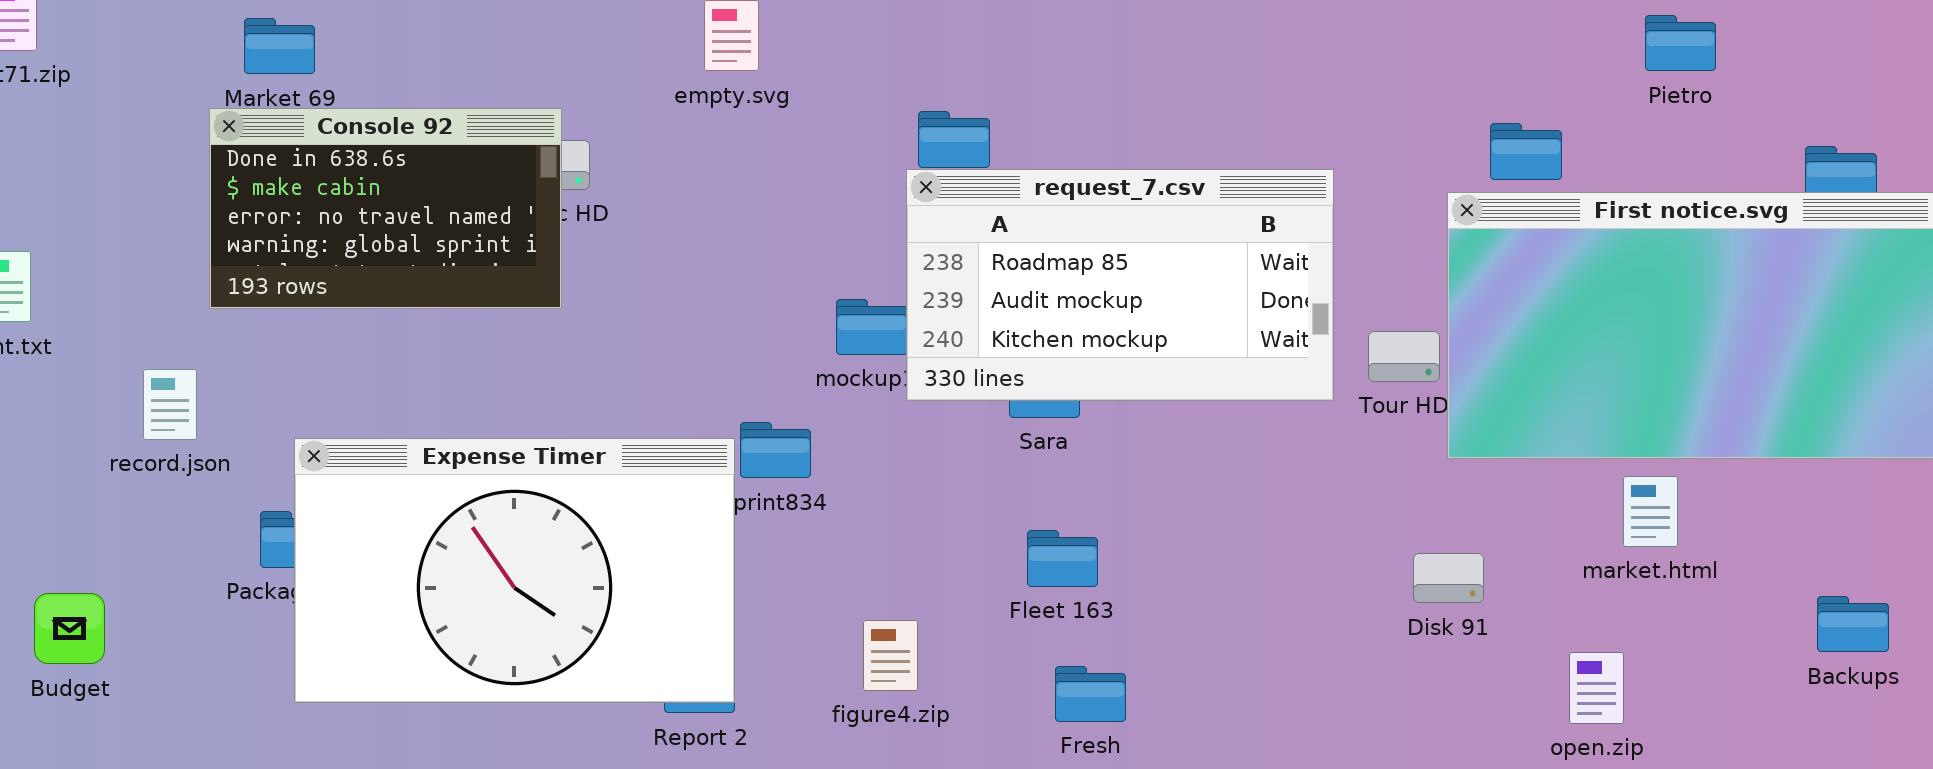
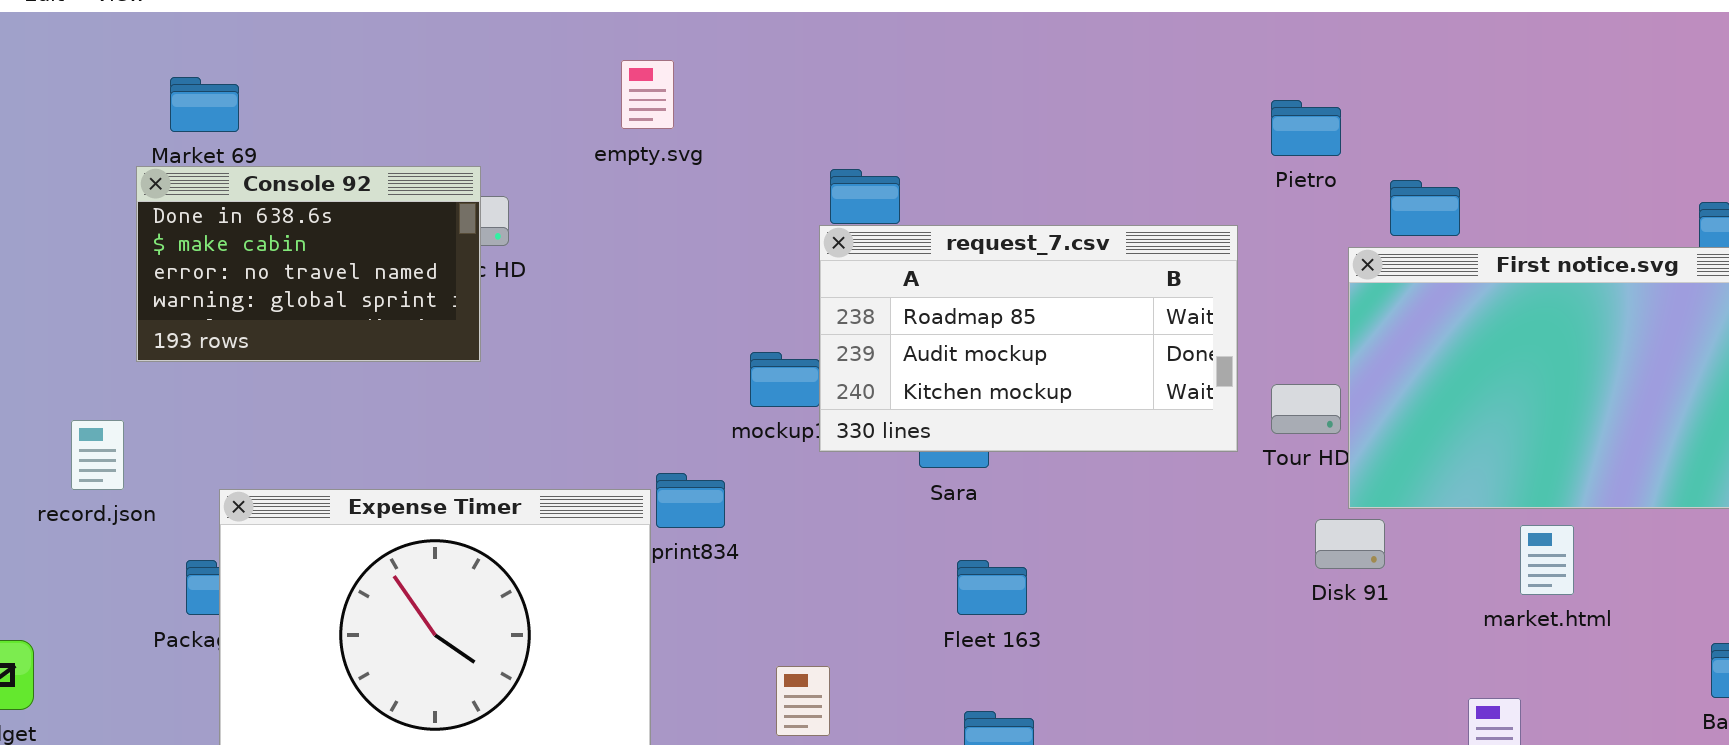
Pietro: [1645,15,1716,71] -> [1271,100,1341,156], moved
Fleet 163: [1027,530,1098,587] -> [957,560,1027,615], moved
Disk 91: [1413,553,1484,603] -> [1315,519,1385,569], moved

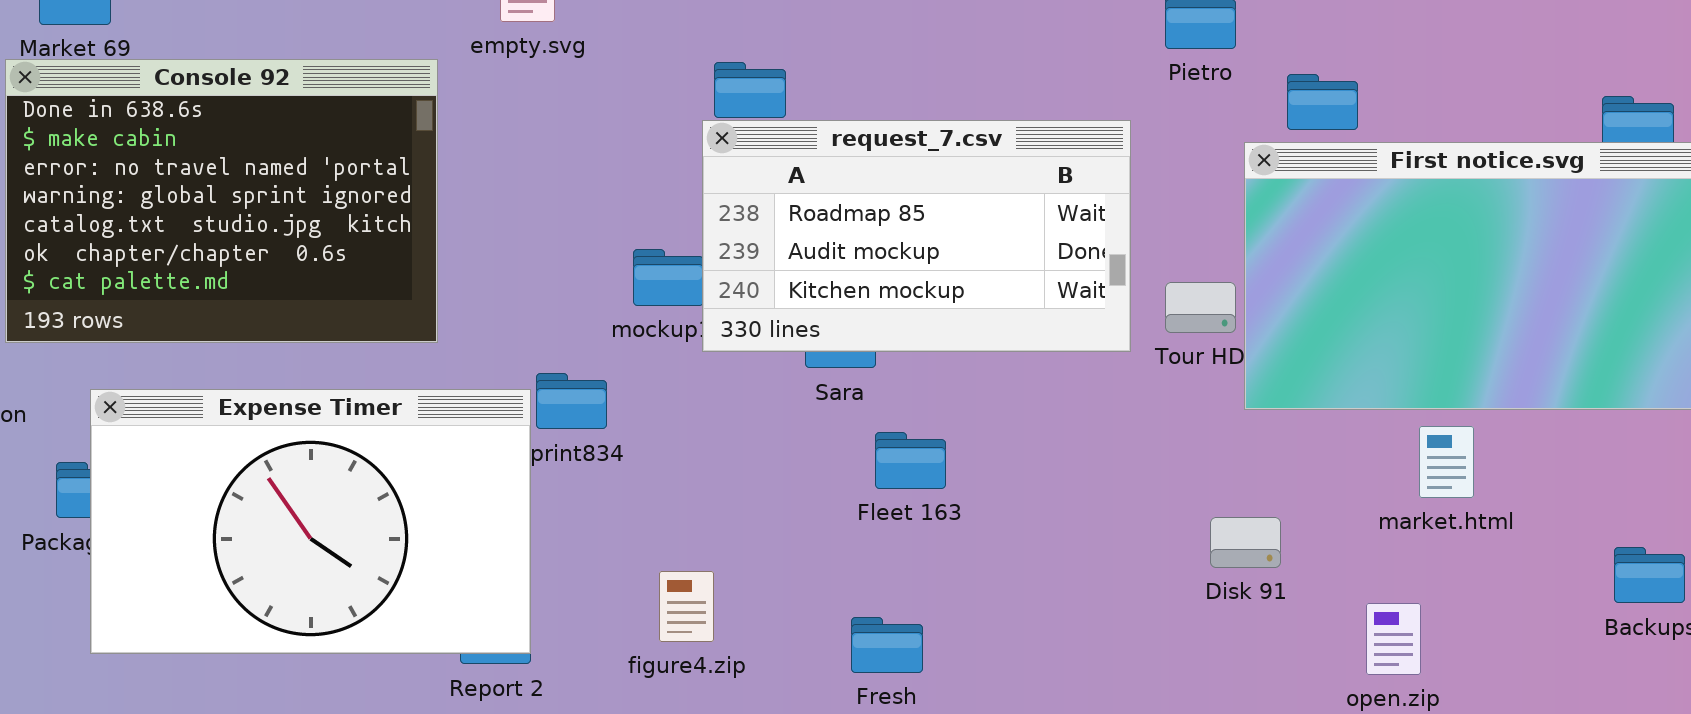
Console 92: [136,166,481,362] -> [5,59,438,343], resized
Disk 91: [1315,519,1385,569] -> [1210,517,1281,568], moved
Fleet 163: [957,560,1027,615] -> [875,432,946,489], moved

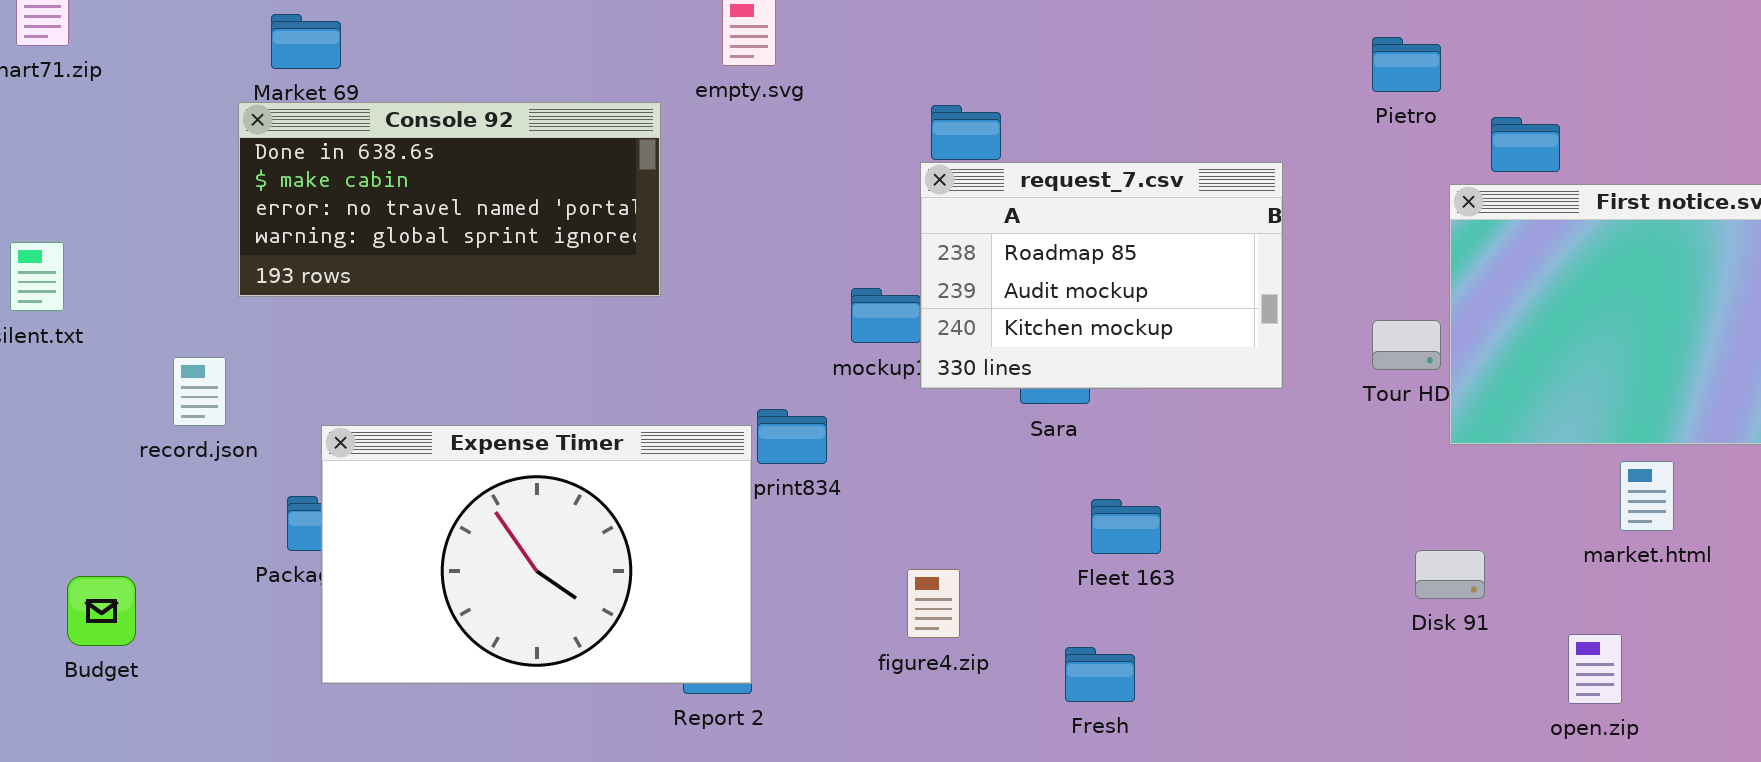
Console 92: [5,59,438,343] -> [238,102,661,297], resized
request_7.csv: [702,120,1131,352] -> [920,162,1283,389], resized
Fleet 163: [875,432,946,489] -> [1091,499,1161,554], moved
figure4.zip: [659,571,714,642] -> [907,569,960,638], moved

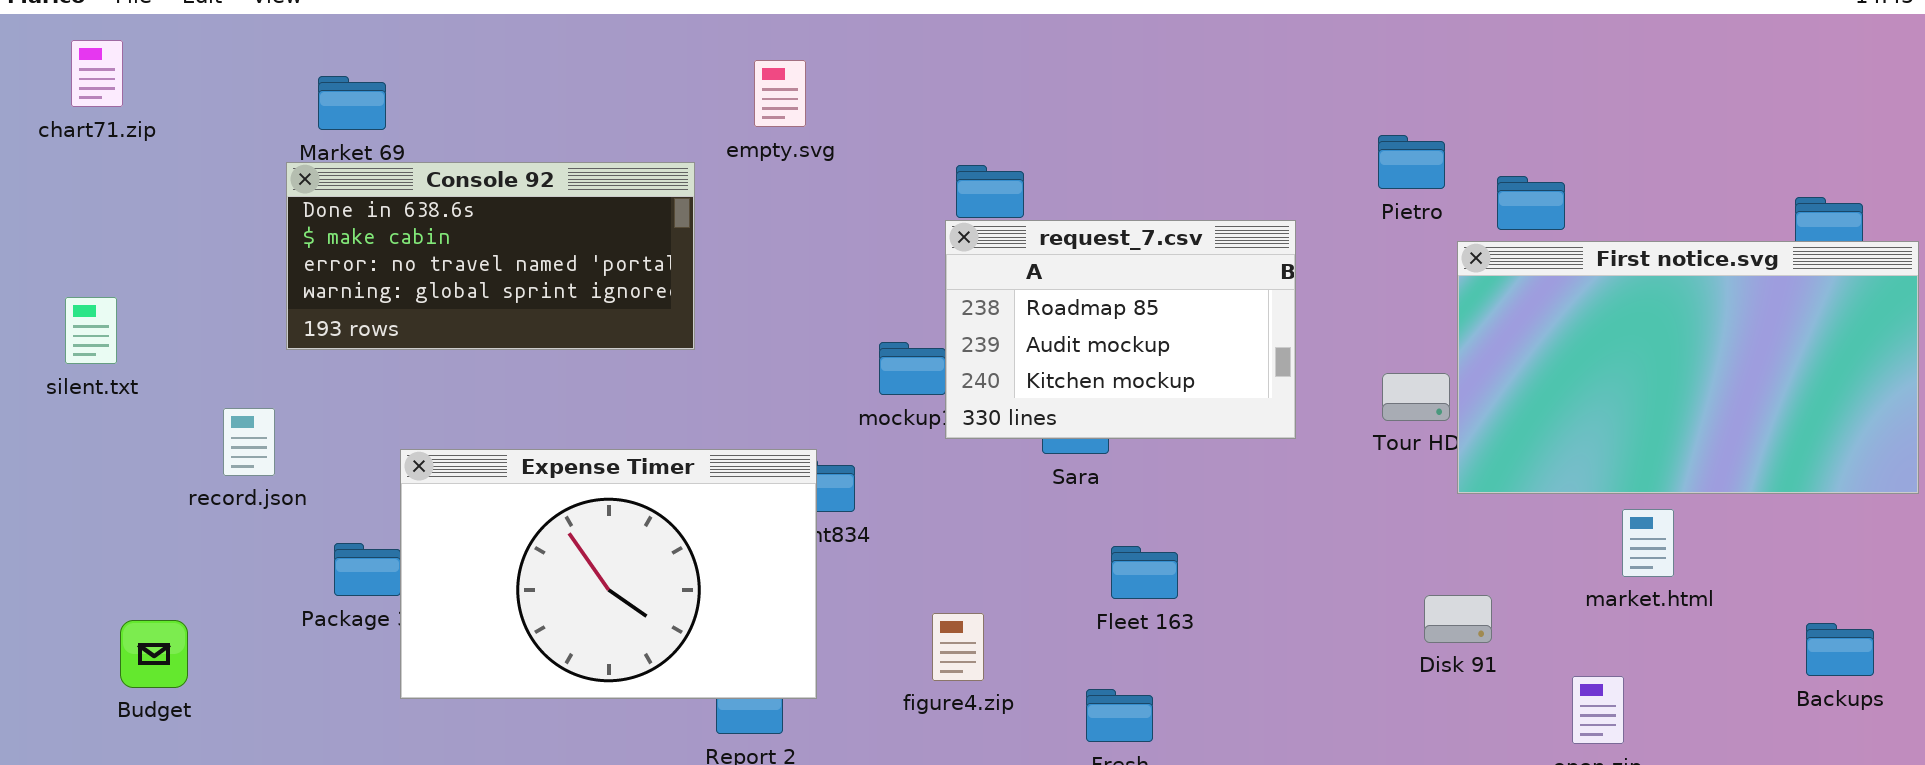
Pietro: [1372,37,1441,92] -> [1378,135,1445,189], moved
Expense Timer: [321,425,752,684] -> [400,449,817,699], moved

